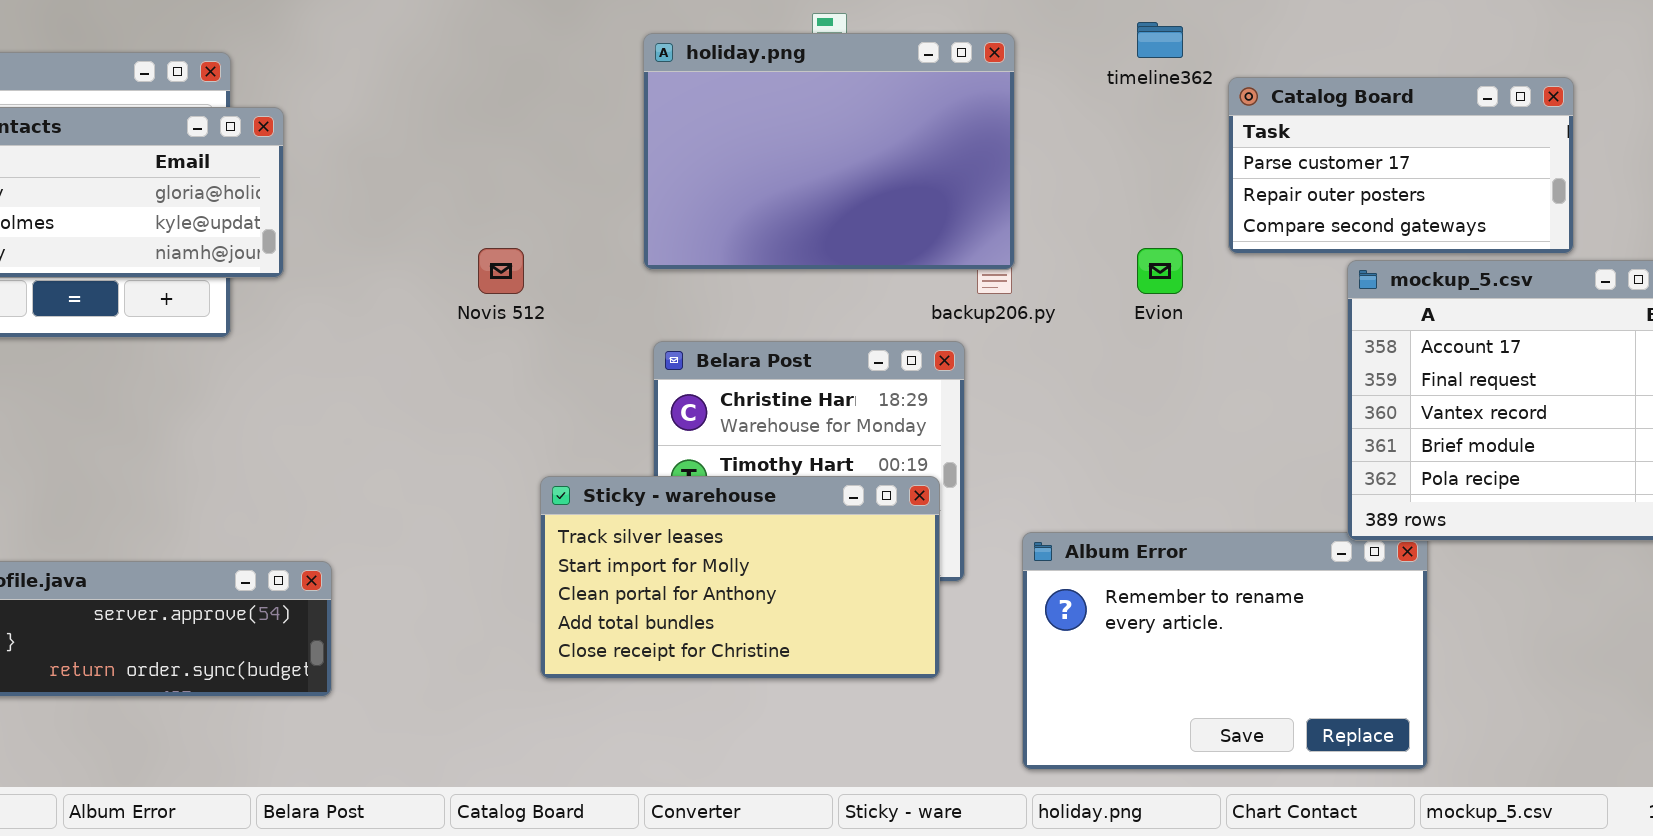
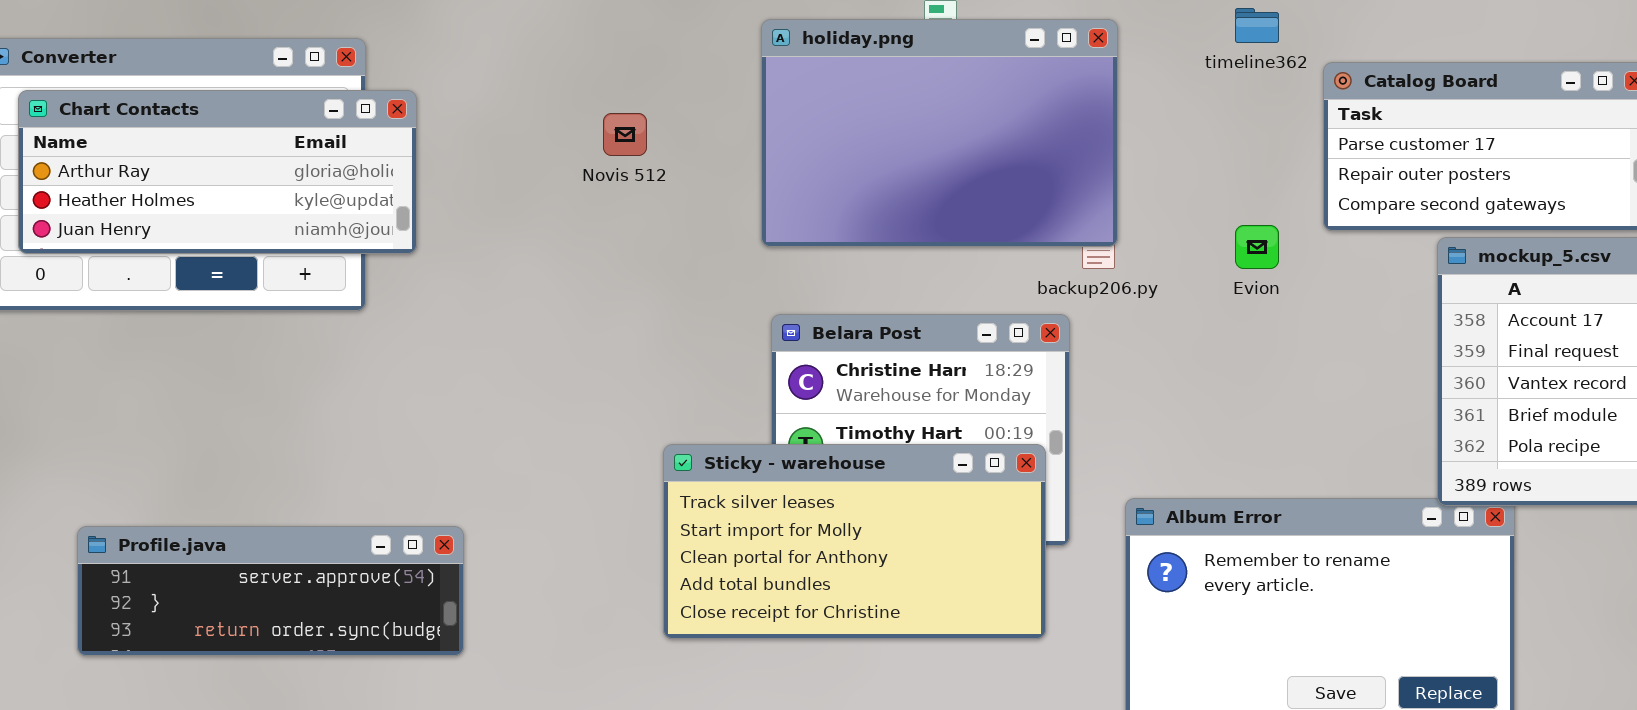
Novis 512: [478,248,524,294] -> [603,113,647,156], moved

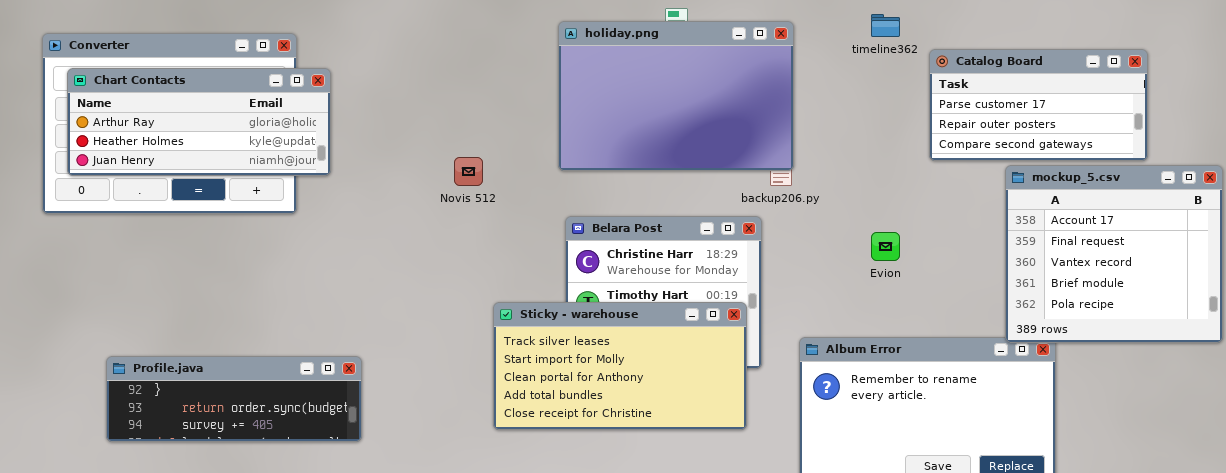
Novis 512: [603,113,647,156] -> [454,157,483,186], moved
Evion: [1235,225,1279,269] -> [871,232,900,261], moved
Profile.java: [77,526,464,656] -> [106,356,362,442], scrolled down 1 row

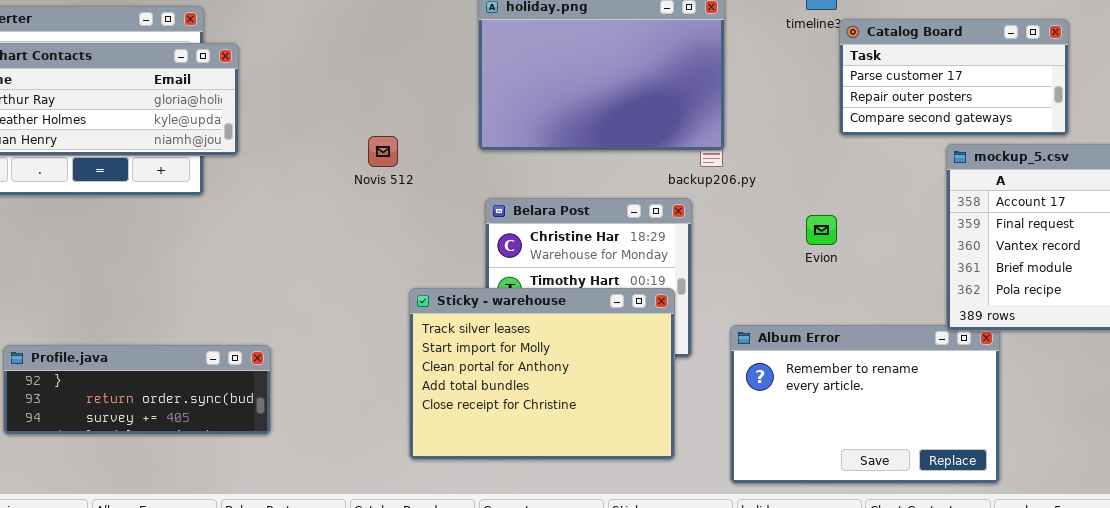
Catalog Board: [929,49,1148,161] -> [839,19,1069,136], moved
Sticky - warehouse: [493,302,747,430] -> [409,288,675,460], resized

